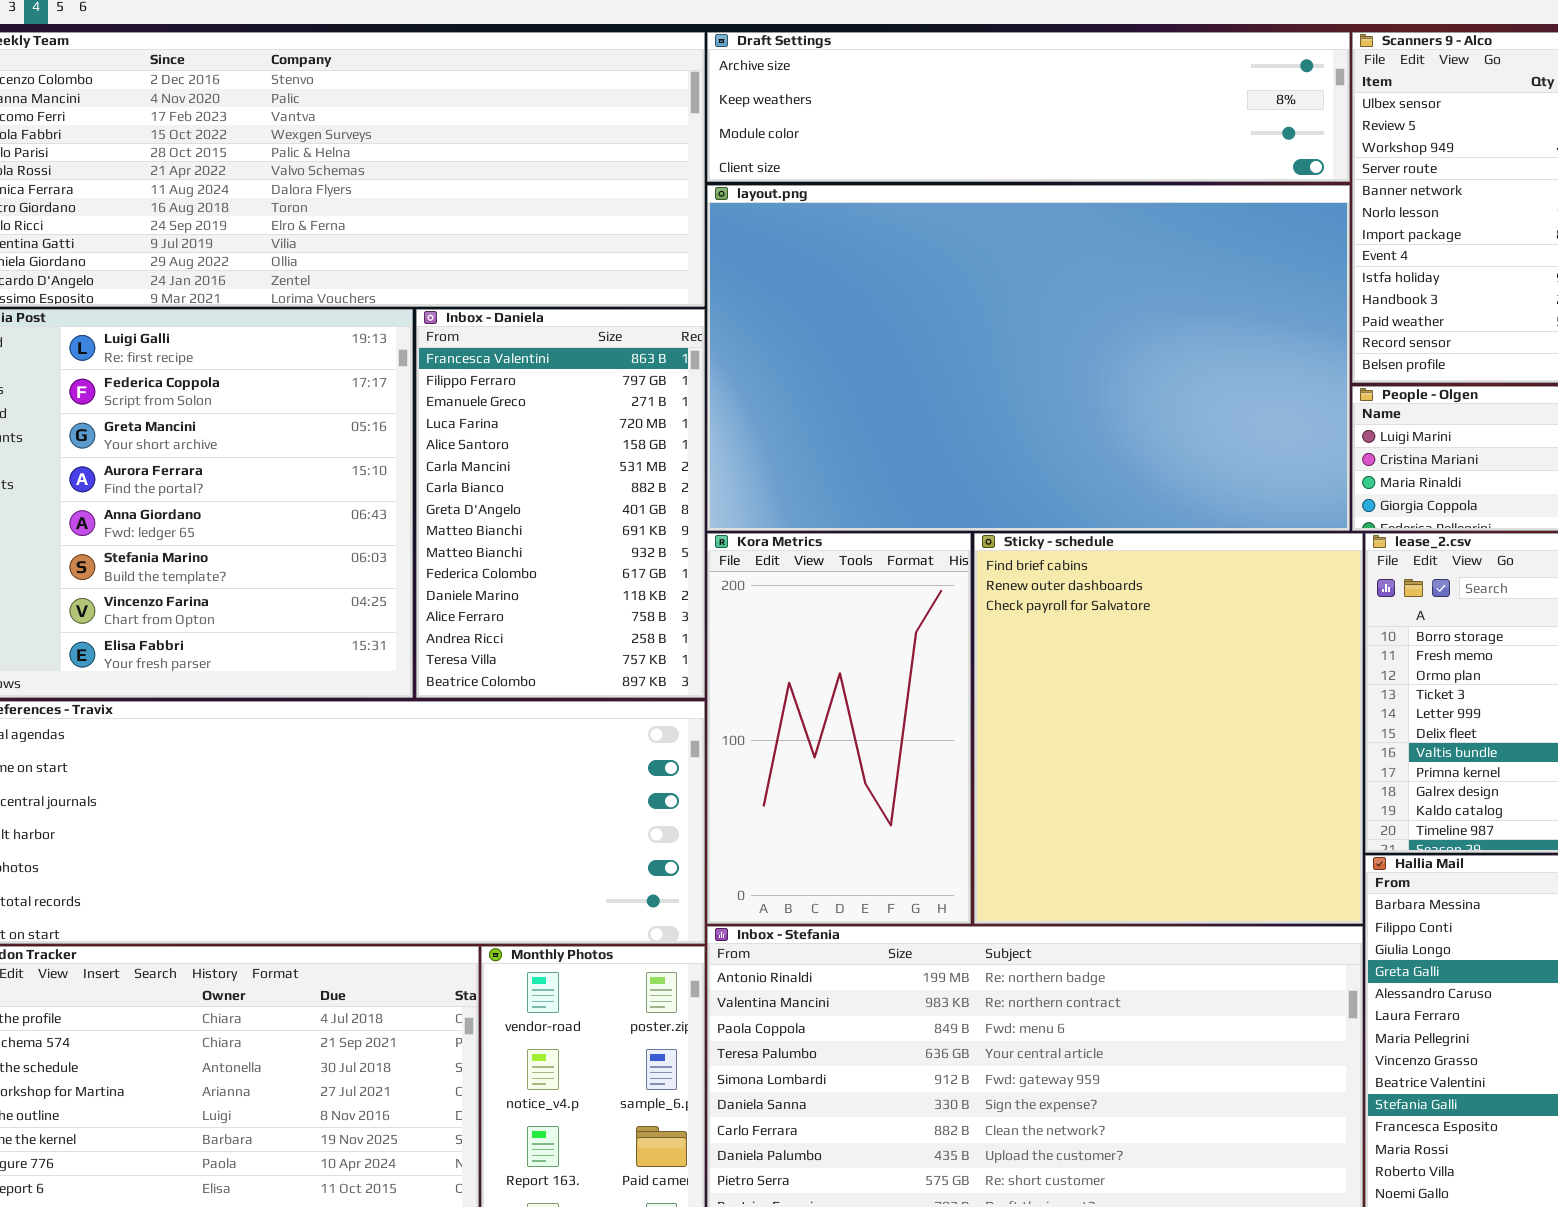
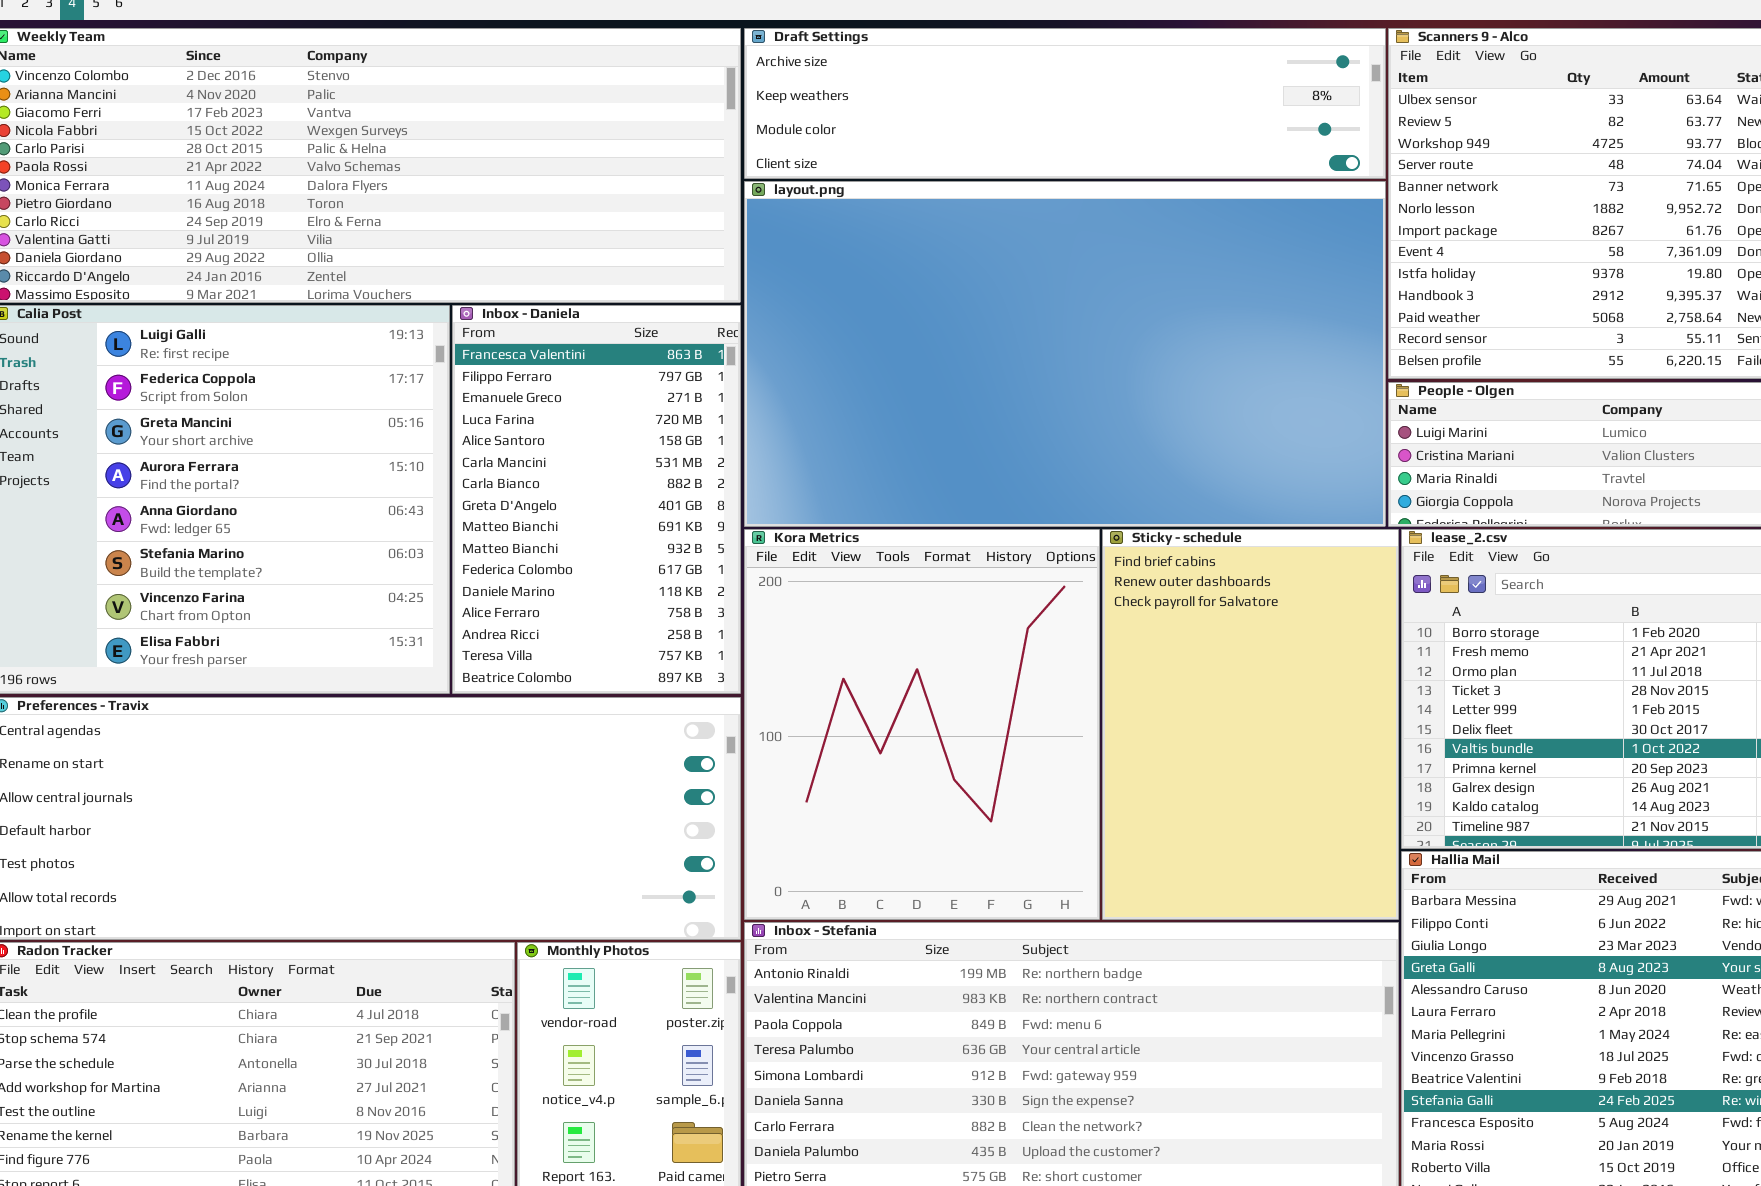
Kora Metrics: [707,533,971,924] -> [744,529,1100,920], resized
Sticky - schedule: [974,533,1363,924] -> [1102,529,1399,920], resized

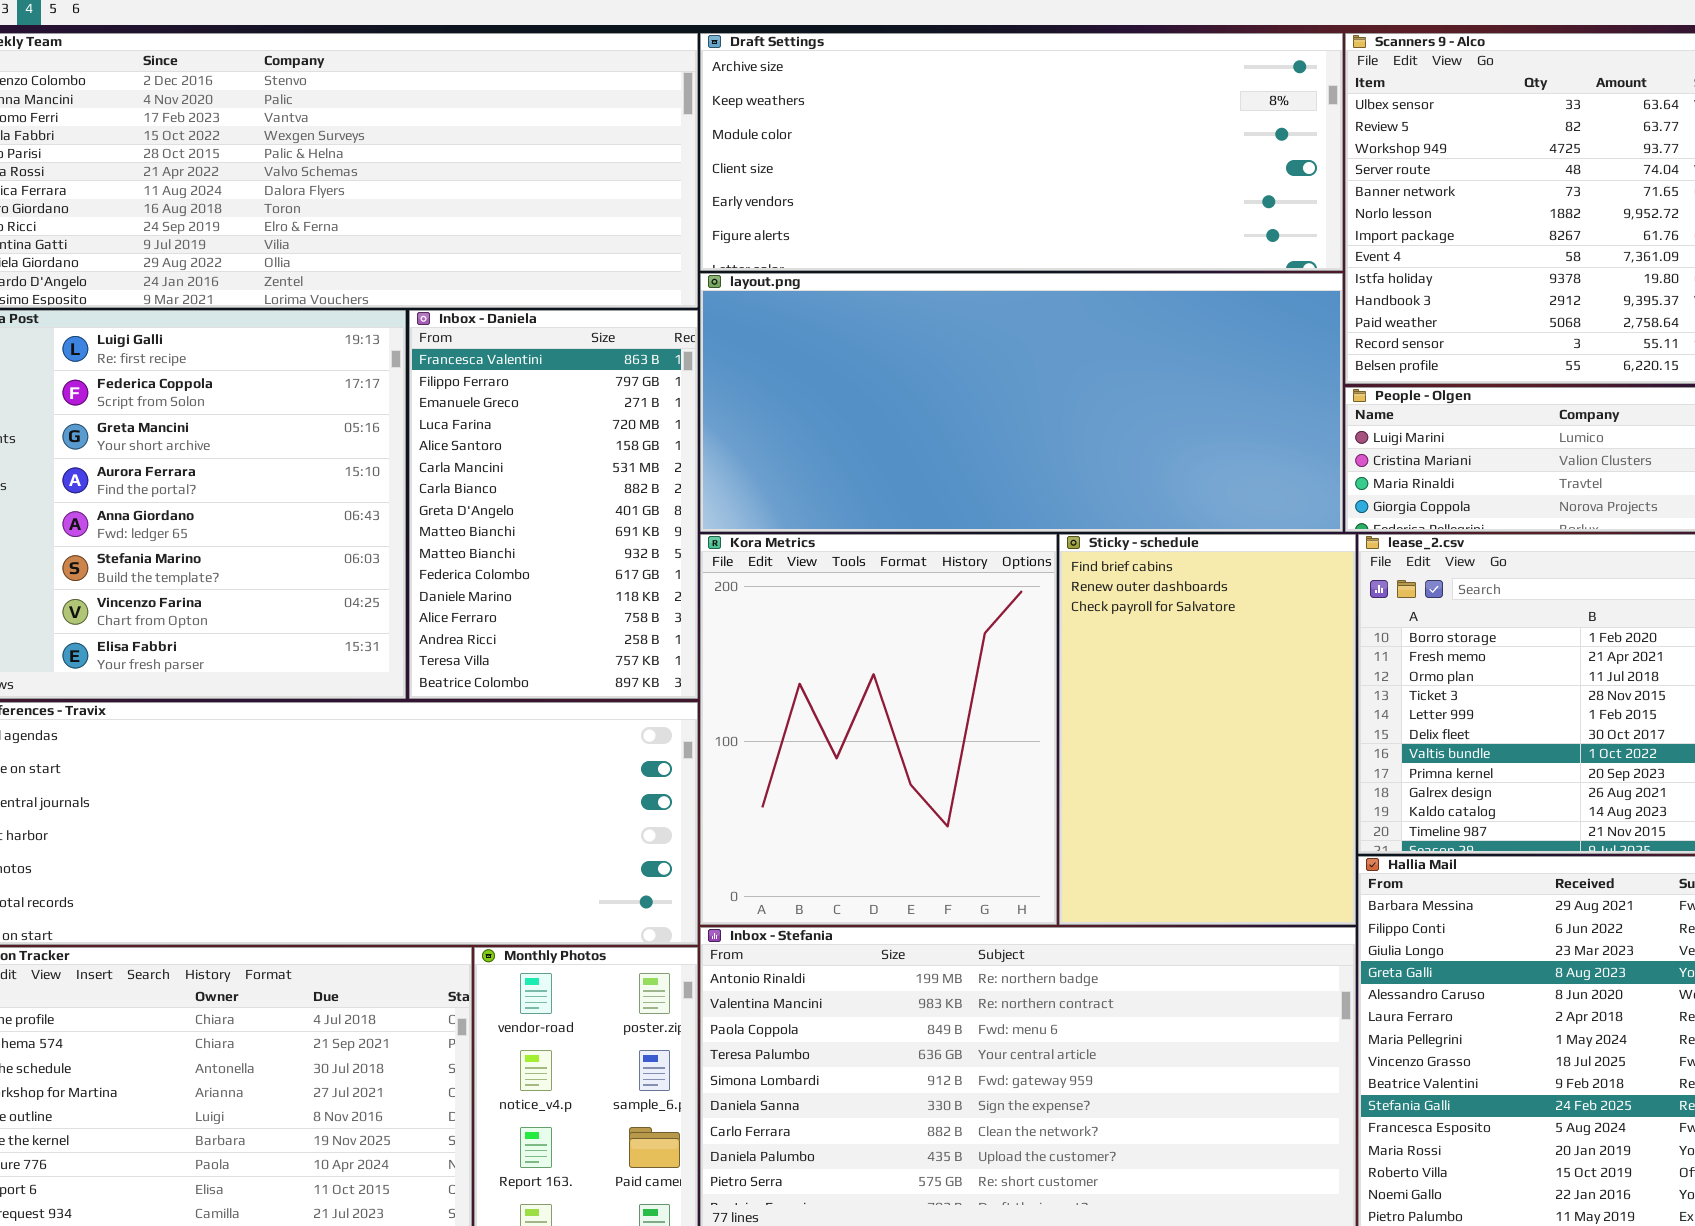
Draft Settings: [744,28,1386,179] -> [700,33,1343,271], resized
layout.png: [744,181,1386,527] -> [700,273,1343,532], resized

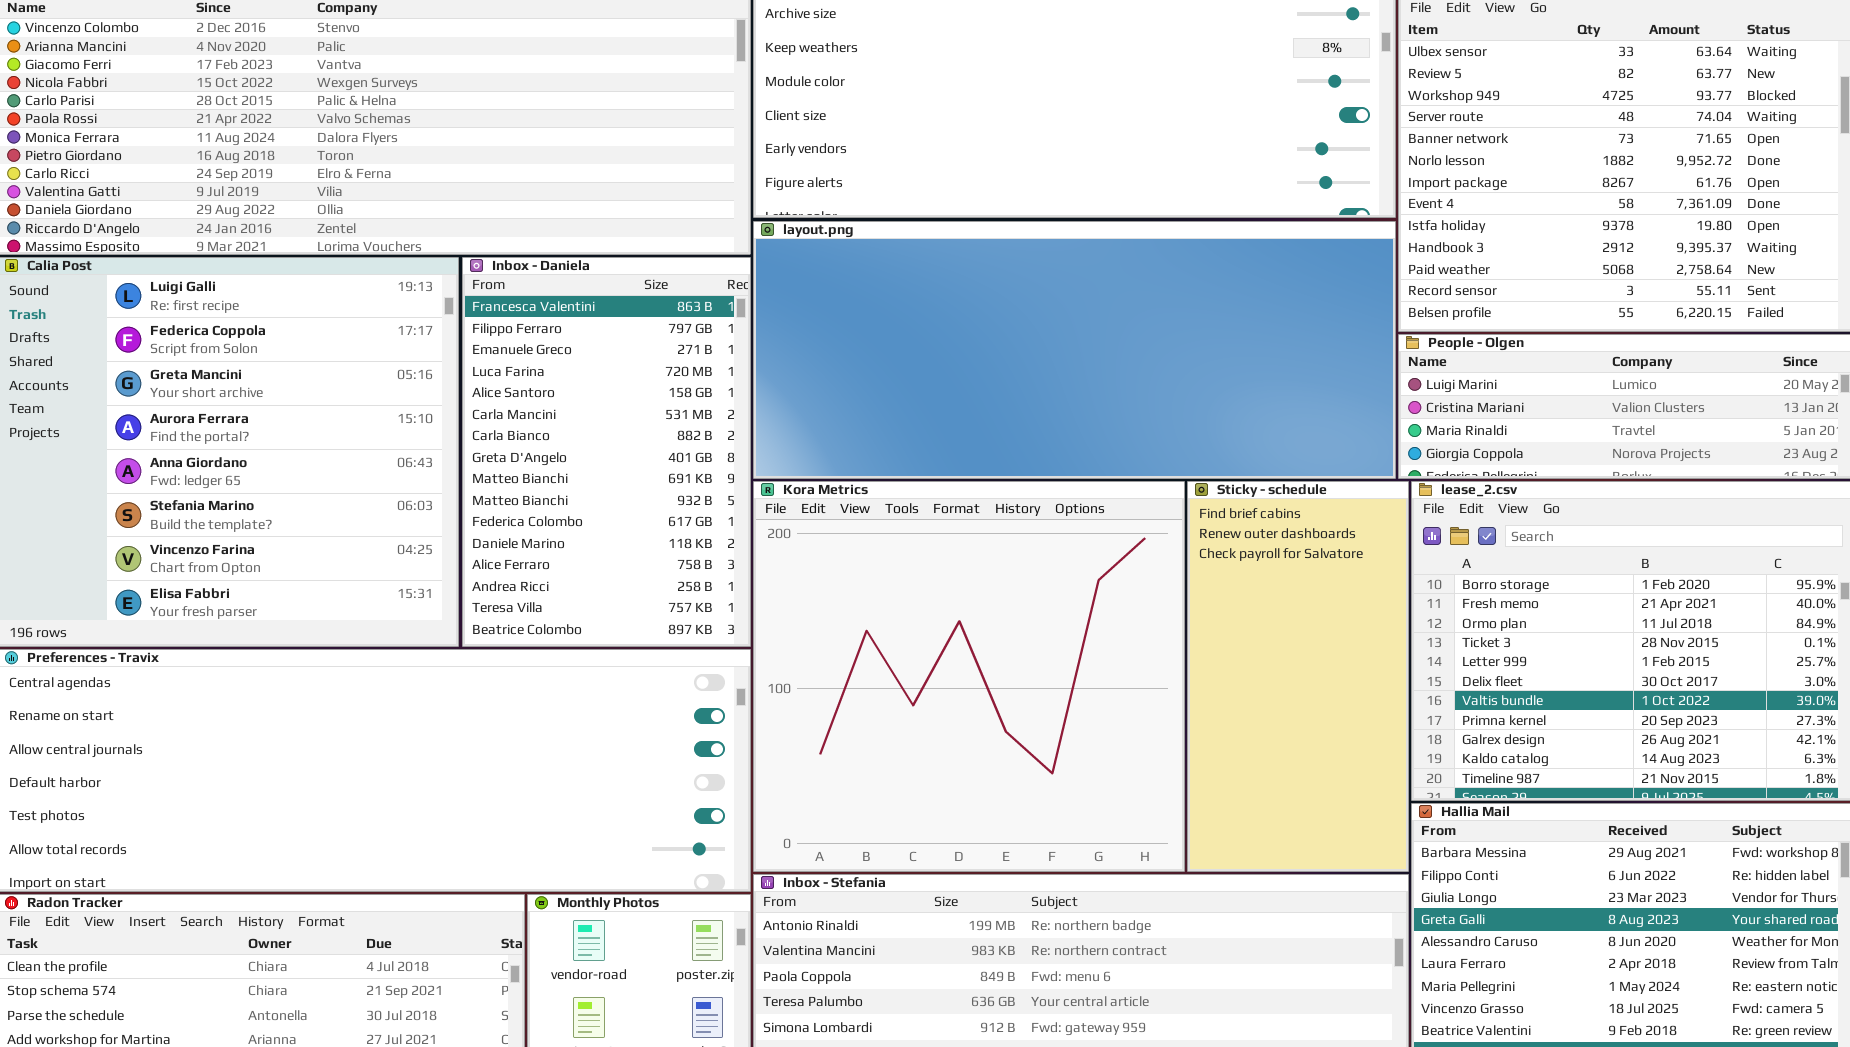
Kora Metrics: [700,534,1057,925] -> [753,481,1185,872], resized
Sticky - schedule: [1059,534,1356,925] -> [1187,481,1409,872], resized

